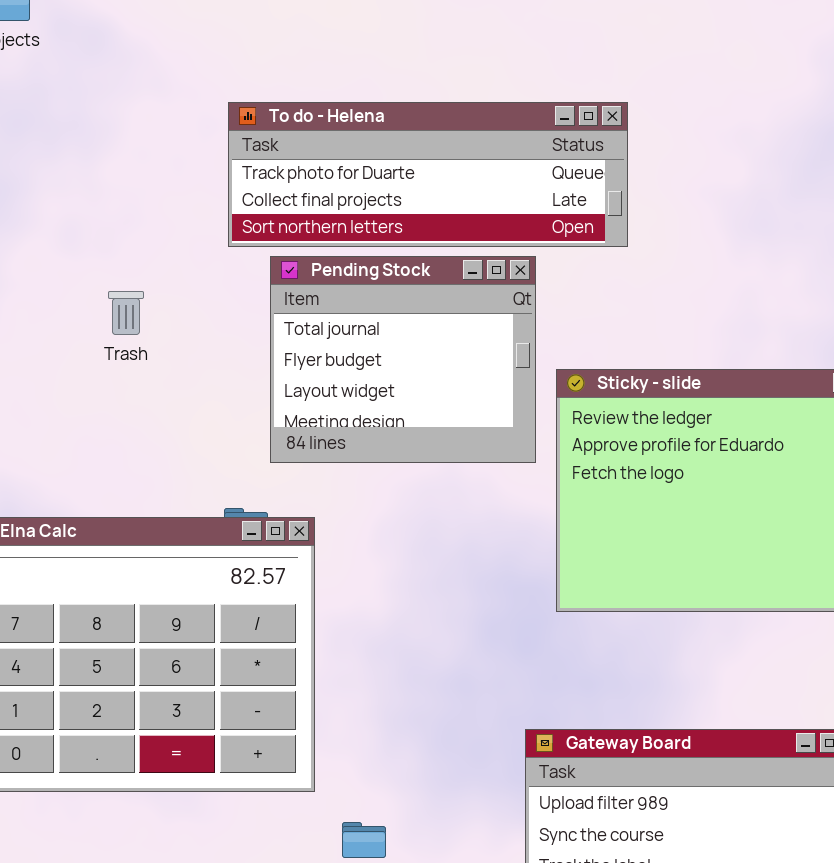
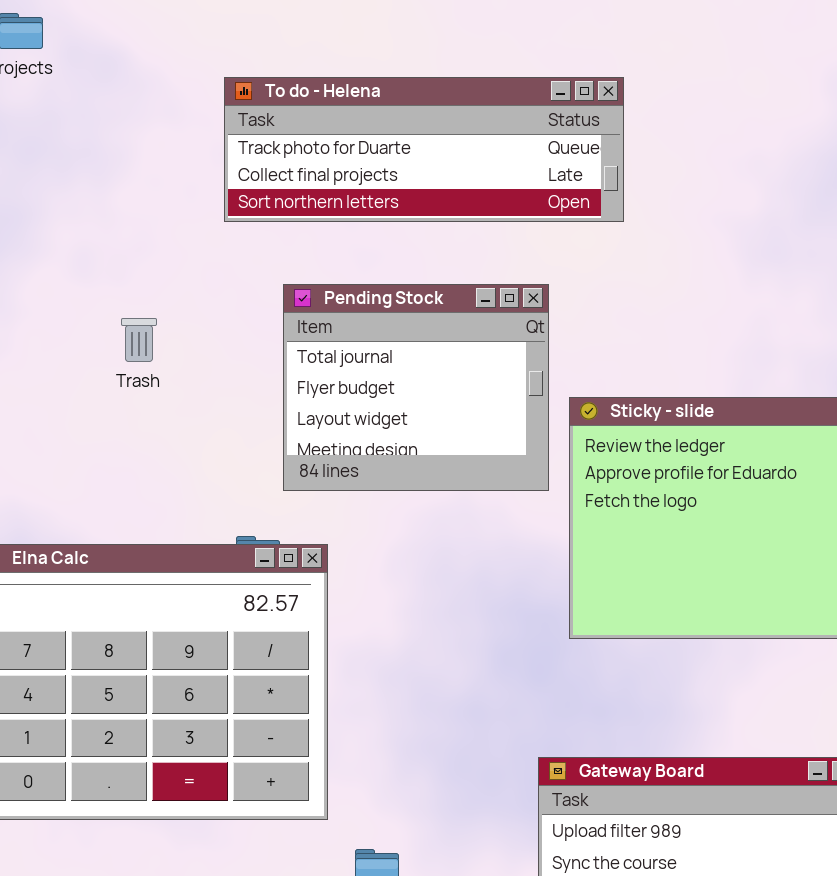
To do - Helena: [228,102,628,247] -> [224,77,624,222], moved

